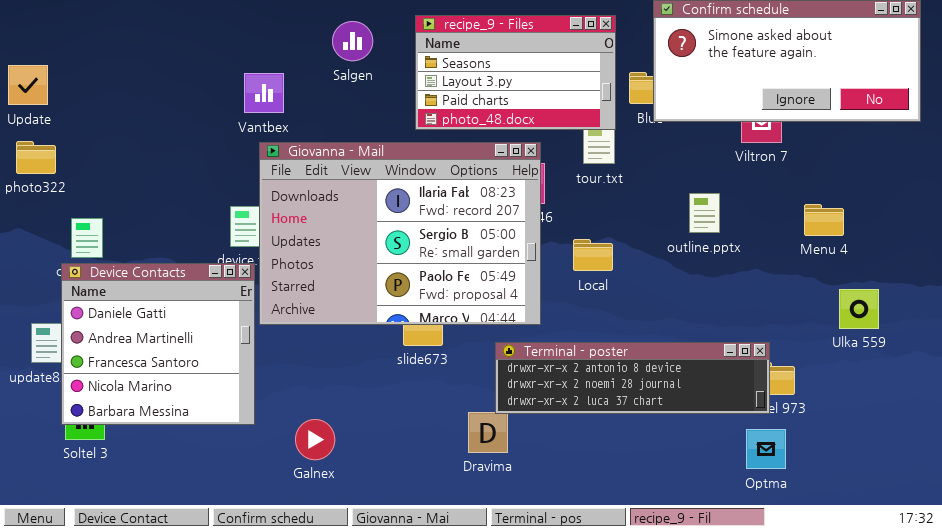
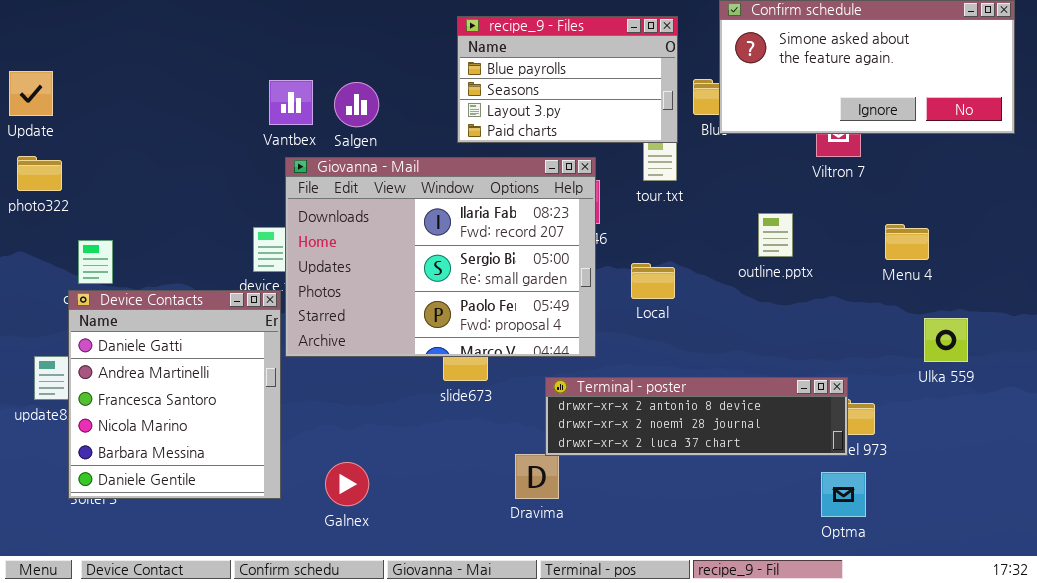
recipe_9 - Files: [415,15,616,130] -> [457,16,678,143], scrolled up 1 row
Salgen: [332,21,373,61] -> [334,82,379,127], moved
Device Contacts: [61,263,255,425] -> [68,290,281,499], resized

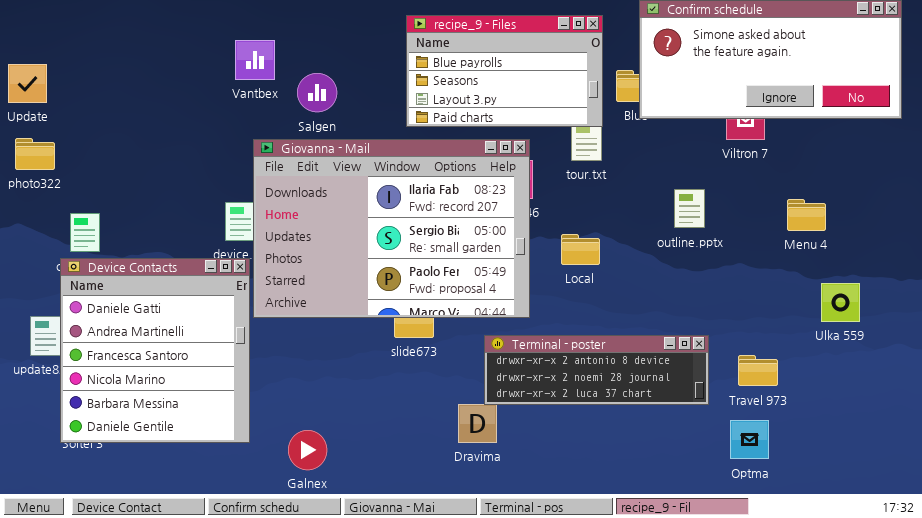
Vantbex: [269,80,313,125] -> [235,40,275,80], moved
Terminal - poster: [545,377,848,456] -> [484,335,709,405], resized
Galnex: [325,462,369,506] -> [288,430,327,470], moved

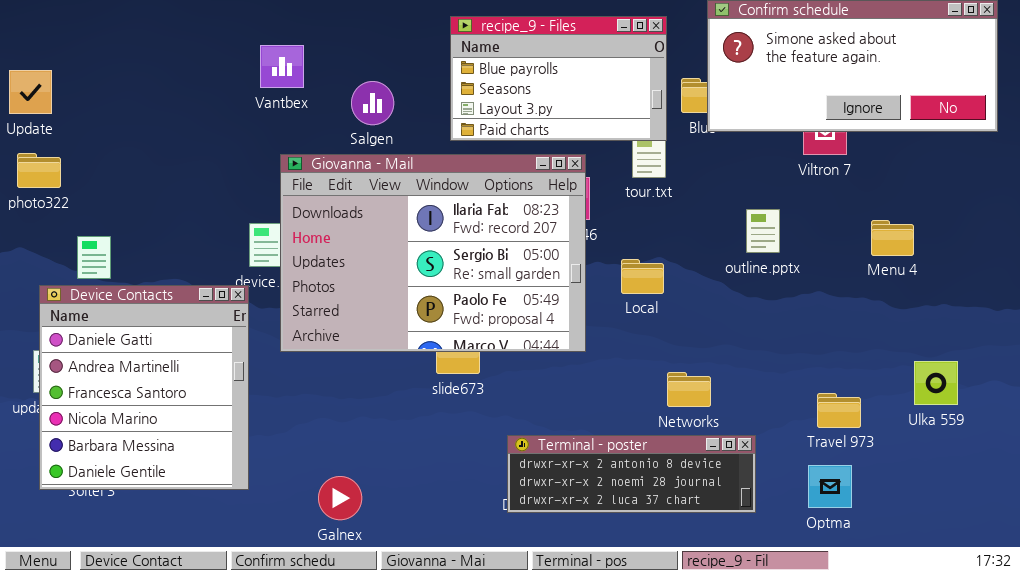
Salgen: [297,73,337,112] -> [351,81,394,125], moved
Device Contacts: [60,258,250,443] -> [39,285,249,490], moved
Ulka 559: [821,283,860,322] -> [914,361,958,405], moved
Terminal - poster: [484,335,709,405] -> [507,435,756,513], moved

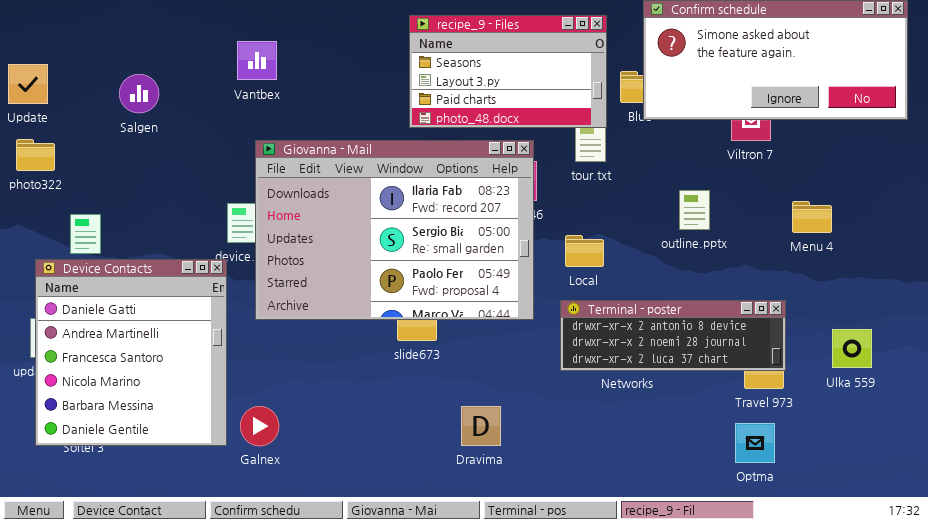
recipe_9 - Files: [450,16,667,141] -> [409,15,607,128], scrolled down 1 row
Salgen: [351,81,394,125] -> [119,74,159,113], moved
Terminal - poster: [507,435,756,513] -> [560,300,786,371], moved
Galnex: [318,476,362,520] -> [240,406,279,446], moved

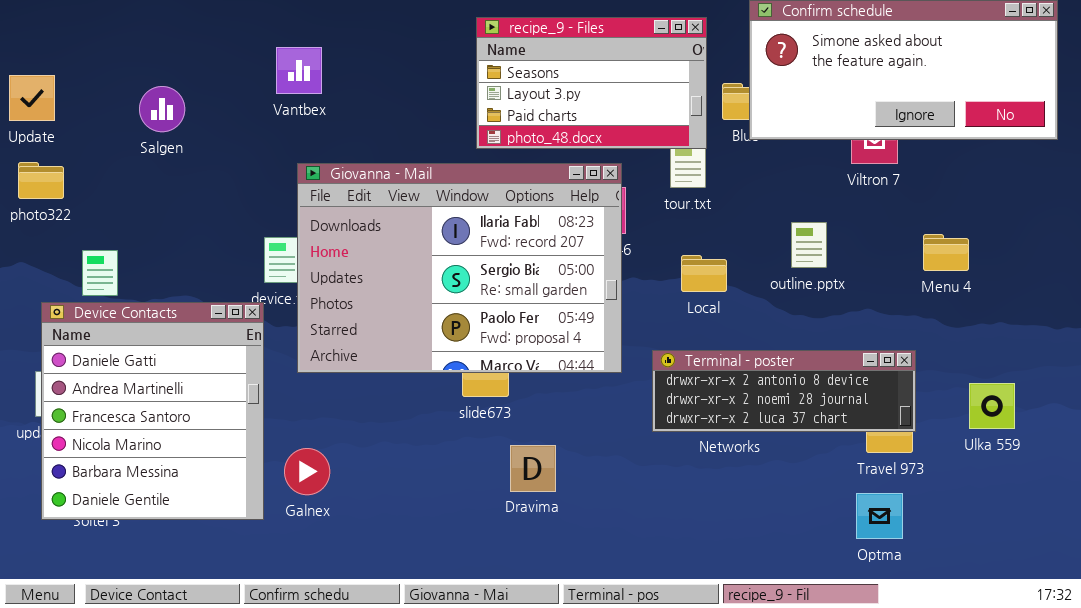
Local: [565,235,604,267] -> [681,255,727,292], moved
Galnex: [240,406,279,446] -> [284,448,330,495], moved
Dravima: [461,406,501,446] -> [510,445,556,492], moved

